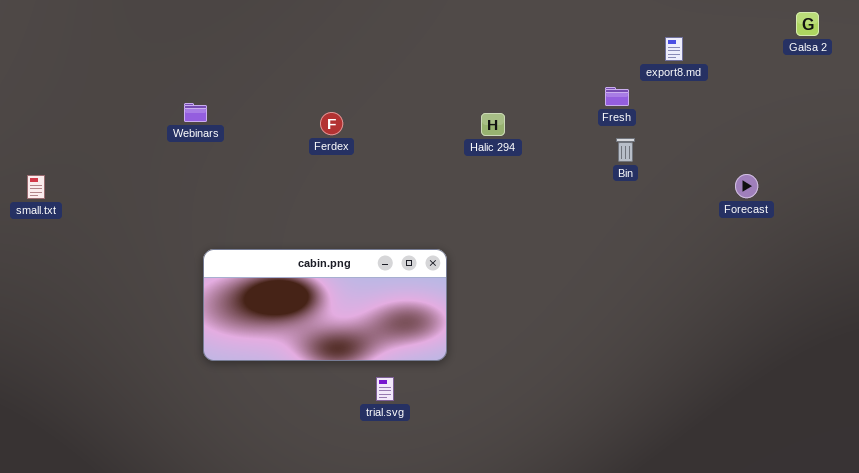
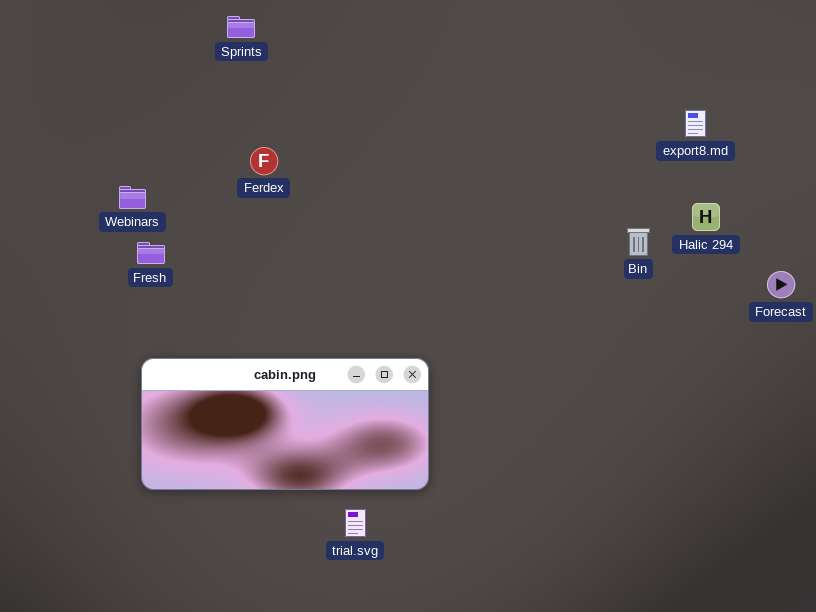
Fresh: [605,87,629,106] -> [137,242,165,264], moved
Ferdex: [320,112,343,135] -> [250,147,278,175], moved
Halic 294: [481,113,505,136] -> [692,203,720,231], moved

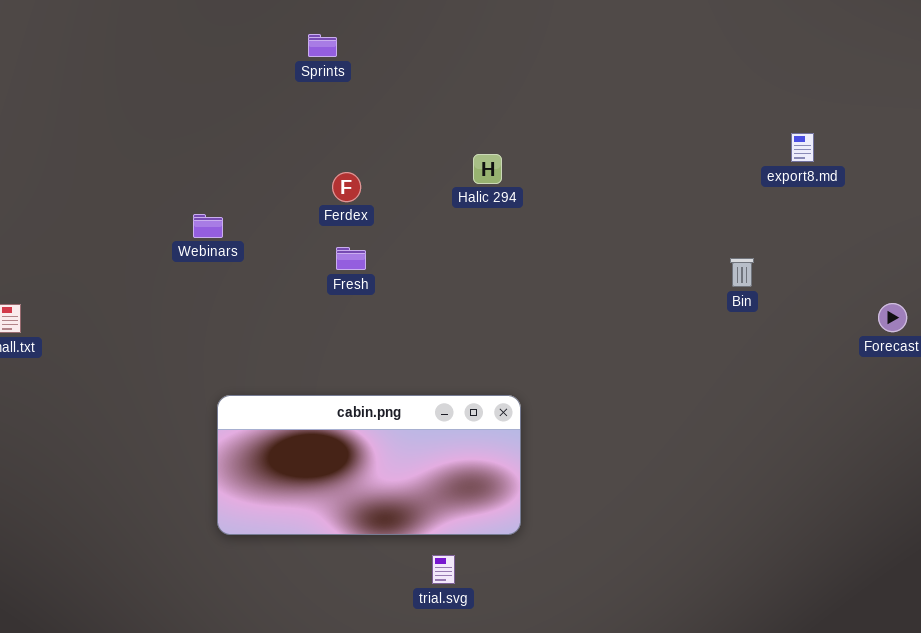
Halic 294: [692,203,720,231] -> [473,154,502,184], moved
Fresh: [137,242,165,264] -> [336,247,366,270], moved

